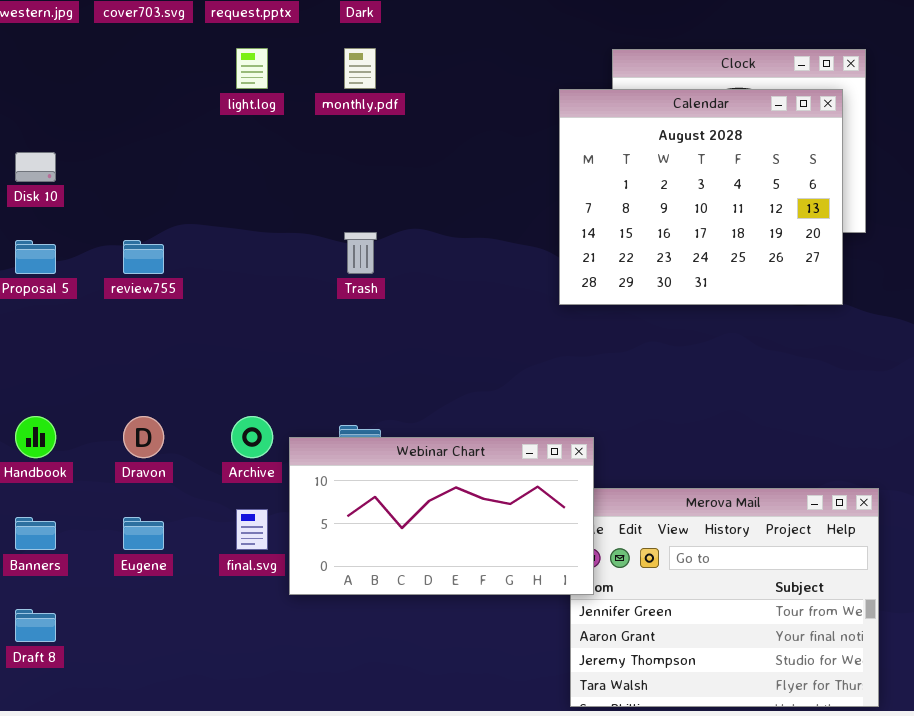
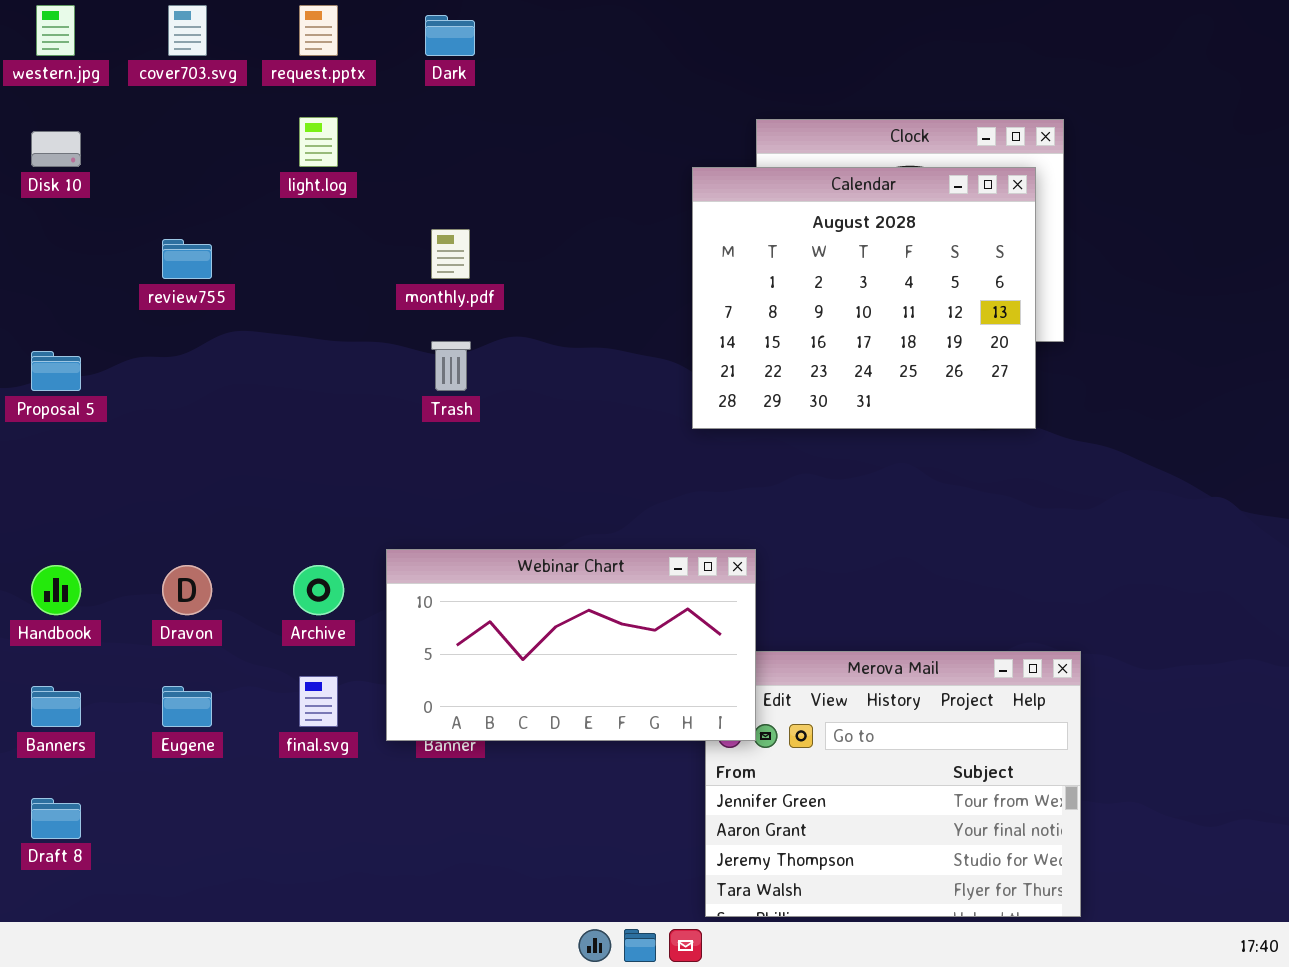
monthly.pdf: [344,48,376,89] -> [431,229,470,279], moved
Disk 10: [15,152,56,182] -> [31,131,81,167], moved
review755: [123,240,164,274] -> [162,239,212,279], moved
Webinar Chart: [289,437,594,595] -> [386,549,756,741], moved

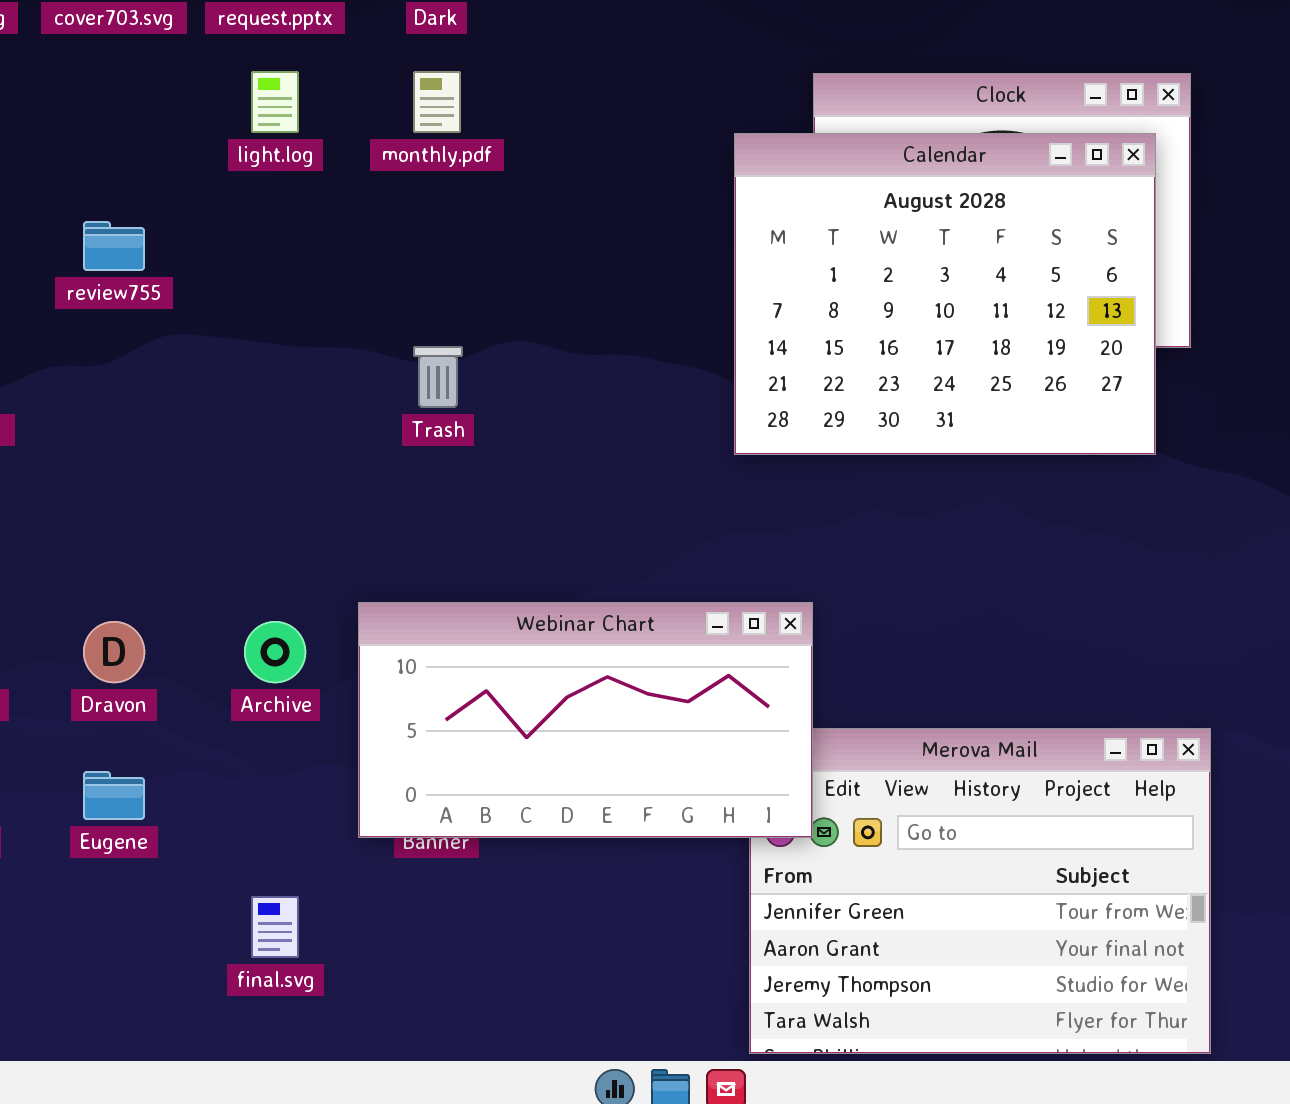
monthly.pdf: [431,229,470,279] -> [413,71,461,133], moved
final.svg: [299,676,338,727] -> [251,896,299,958], moved

